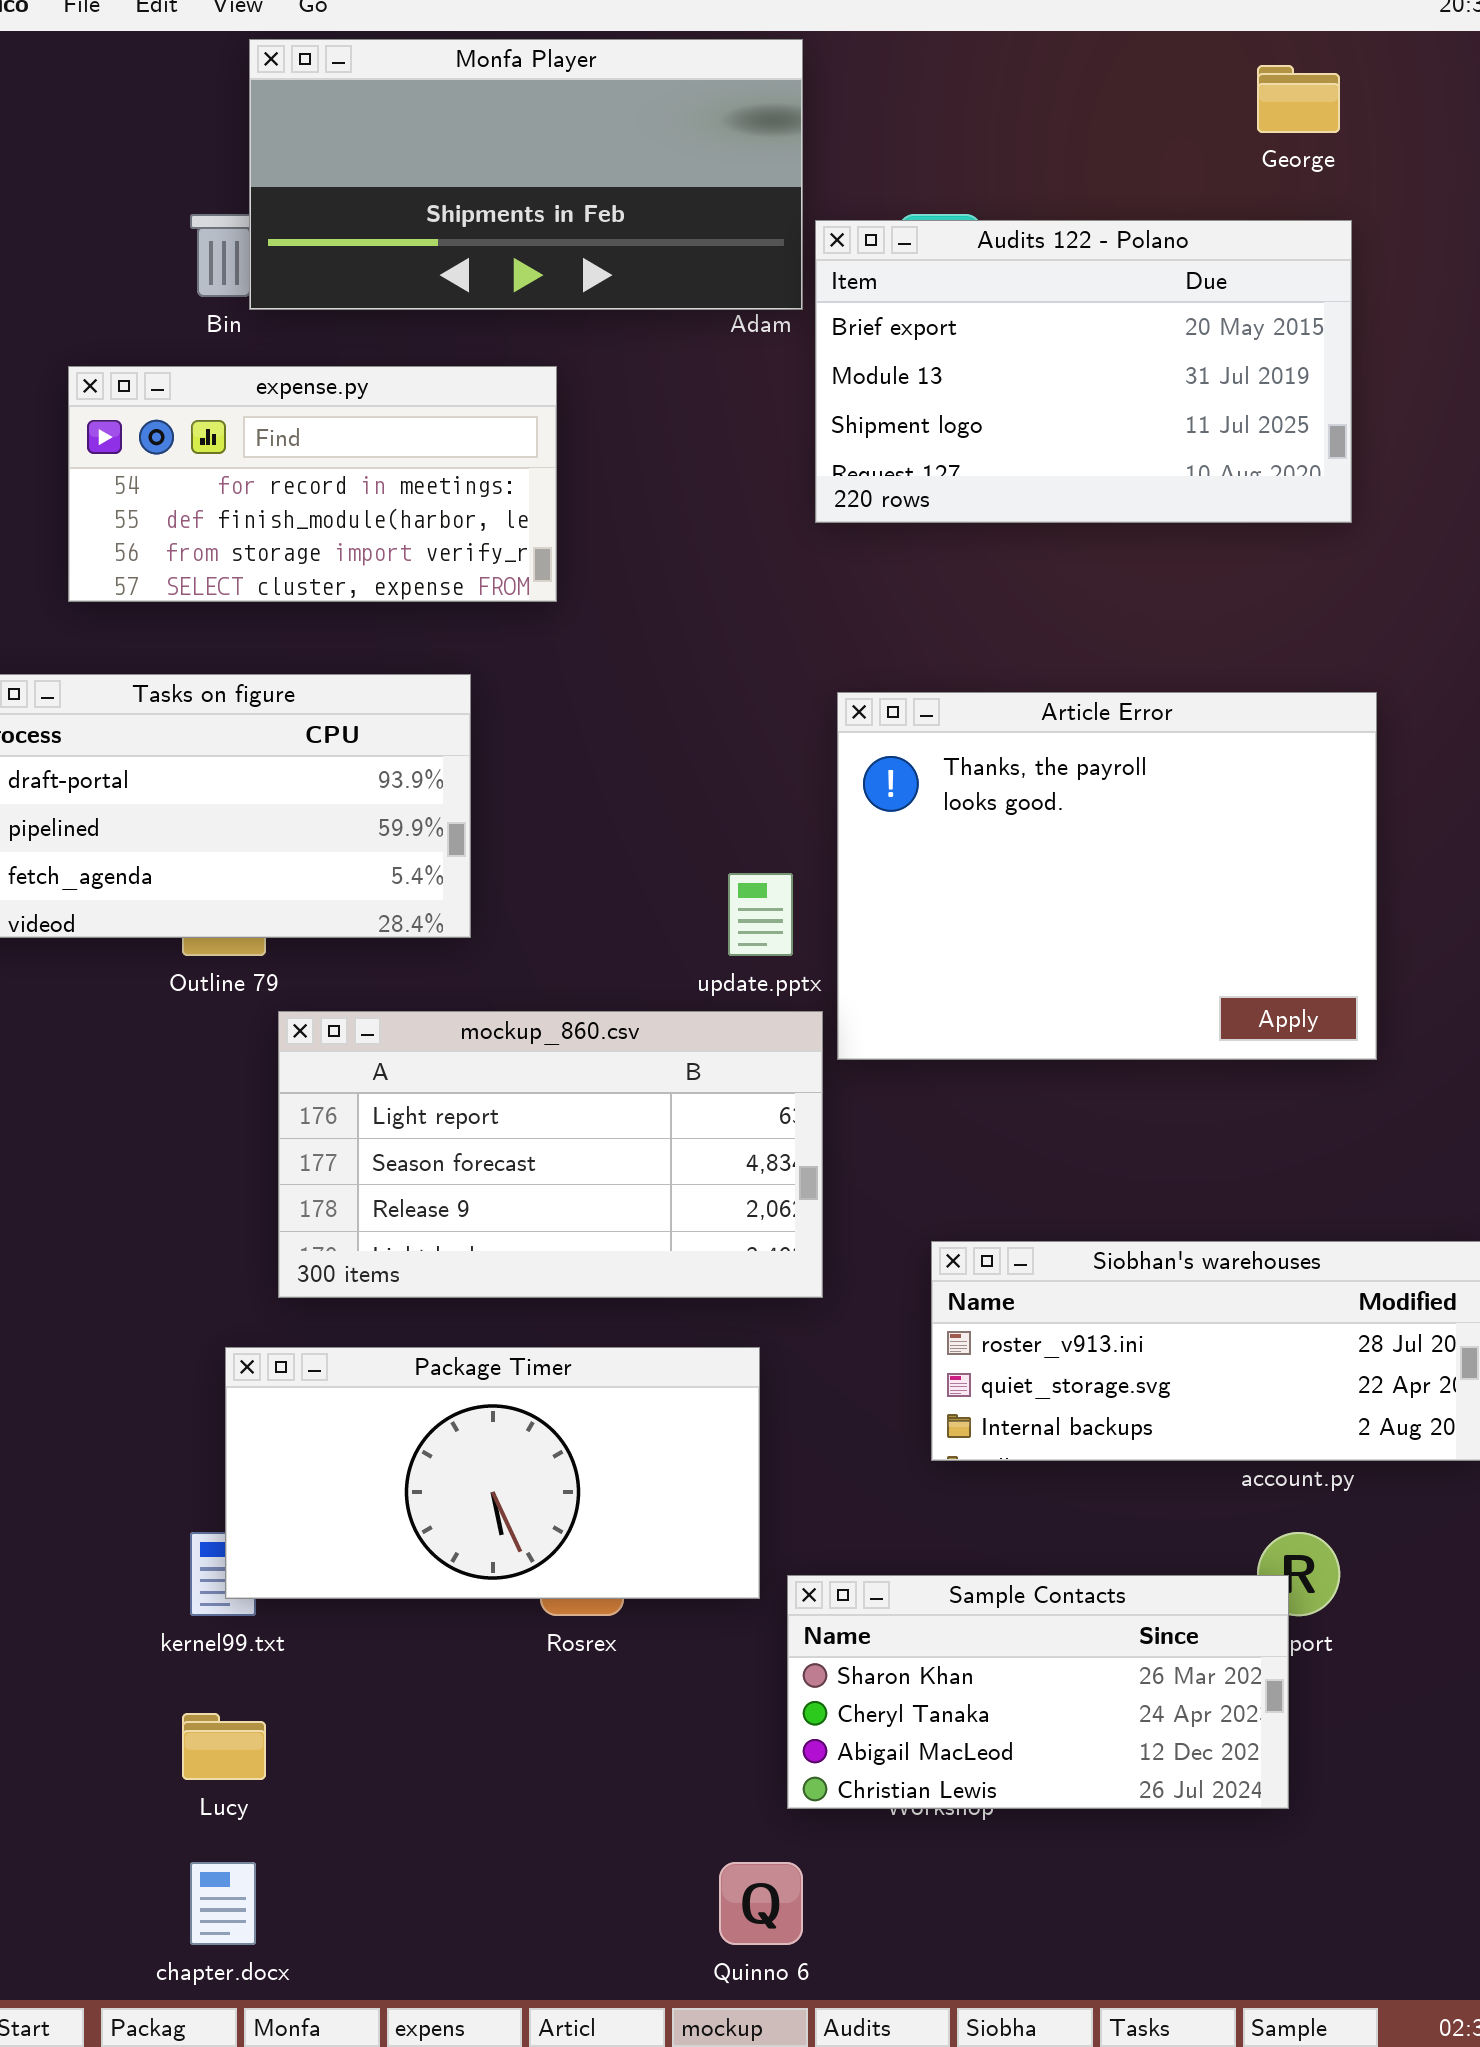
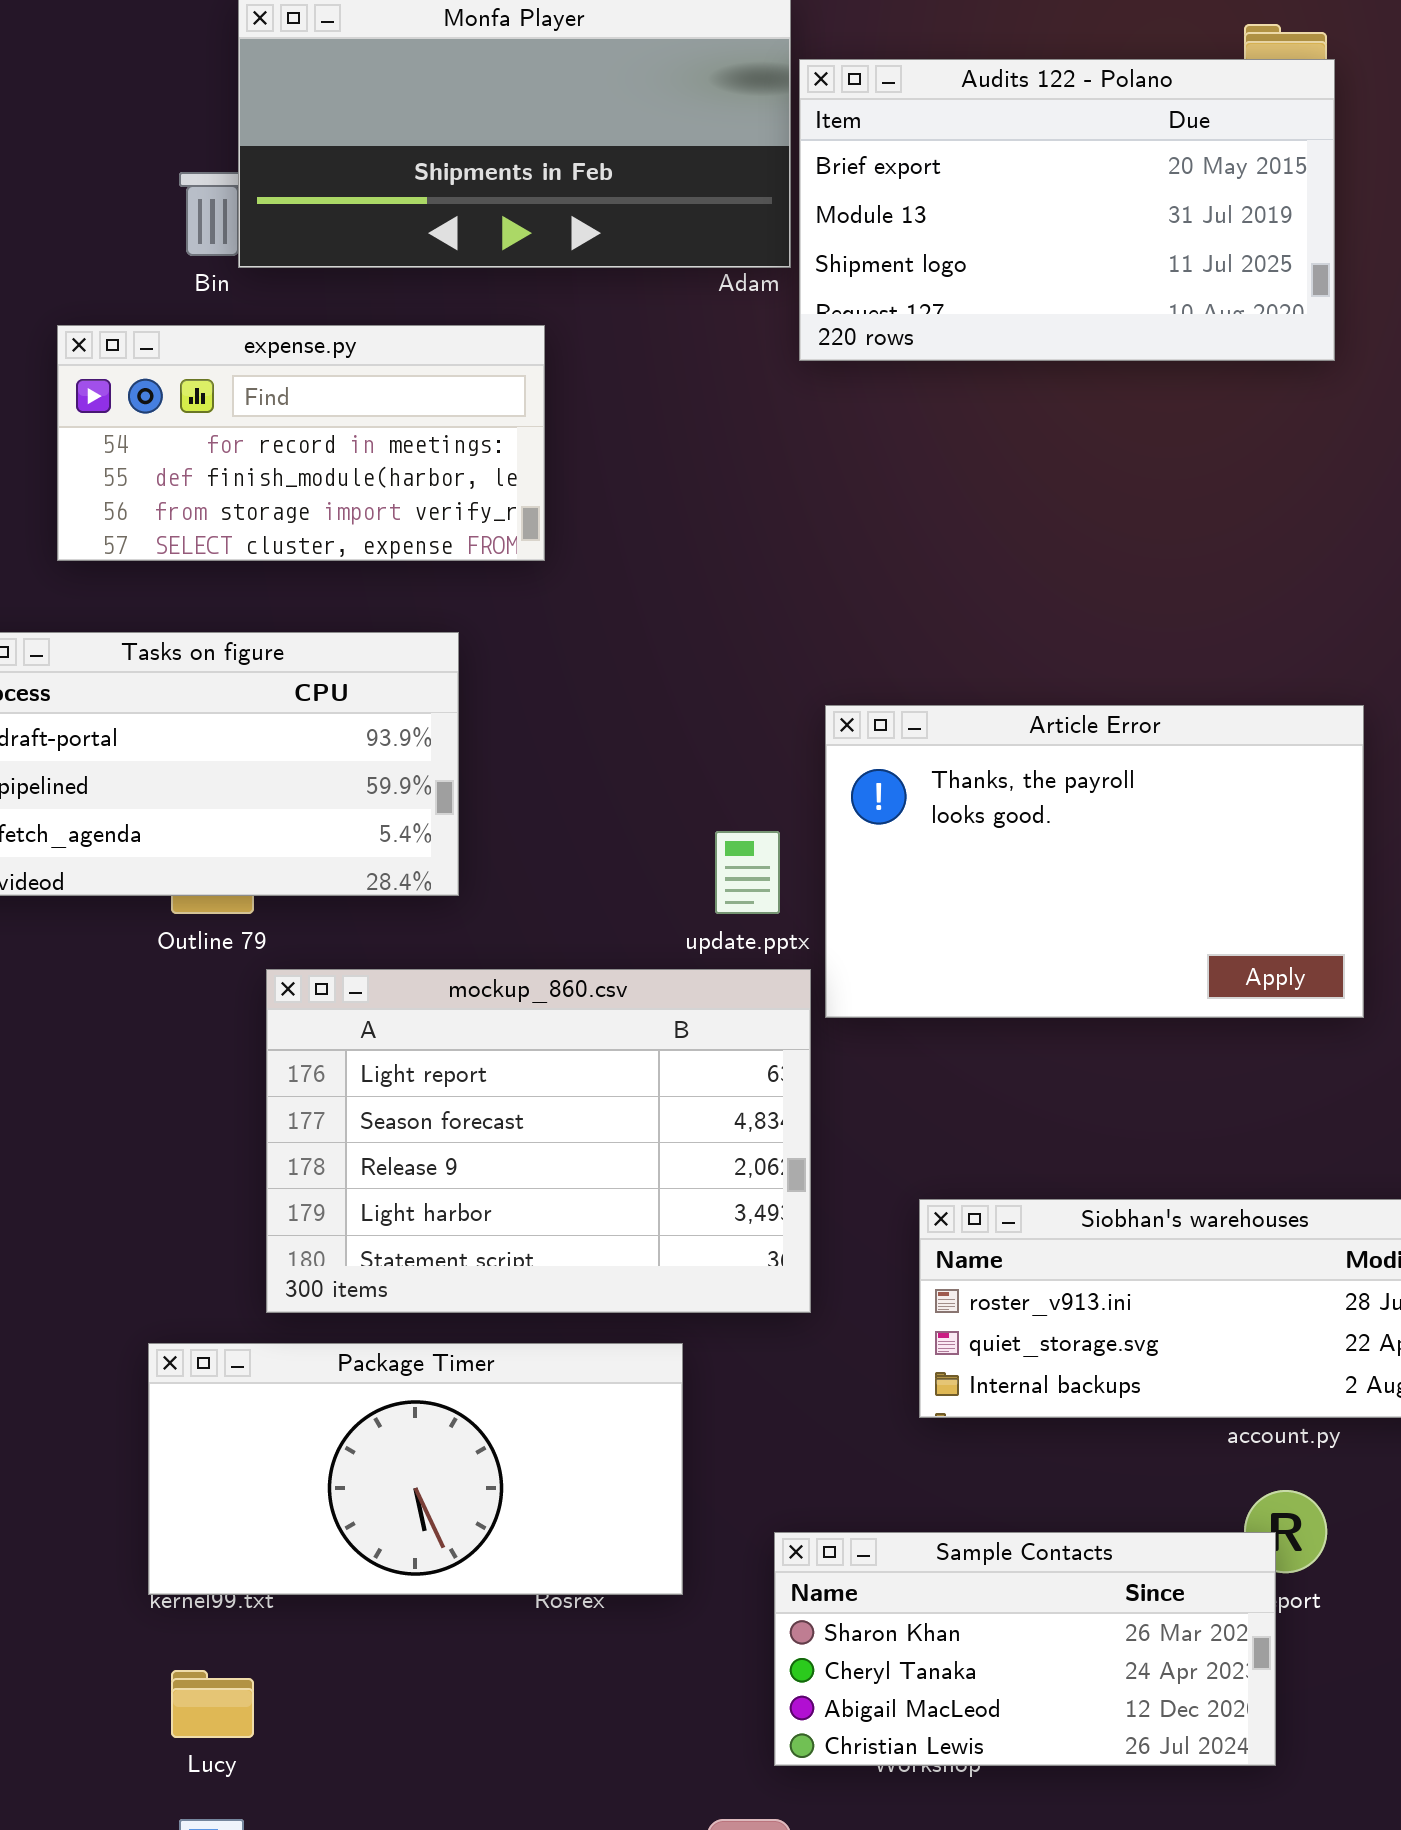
Audits 122 - Polano: [815,220,1352,523] -> [799,59,1335,361], moved
Article Error: [837,692,1377,1060] -> [825,705,1364,1018], resized
mockup_860.csv: [278,1011,823,1298] -> [266,969,811,1313], resized
Package Timer: [225,1347,760,1599] -> [148,1343,683,1595], moved

